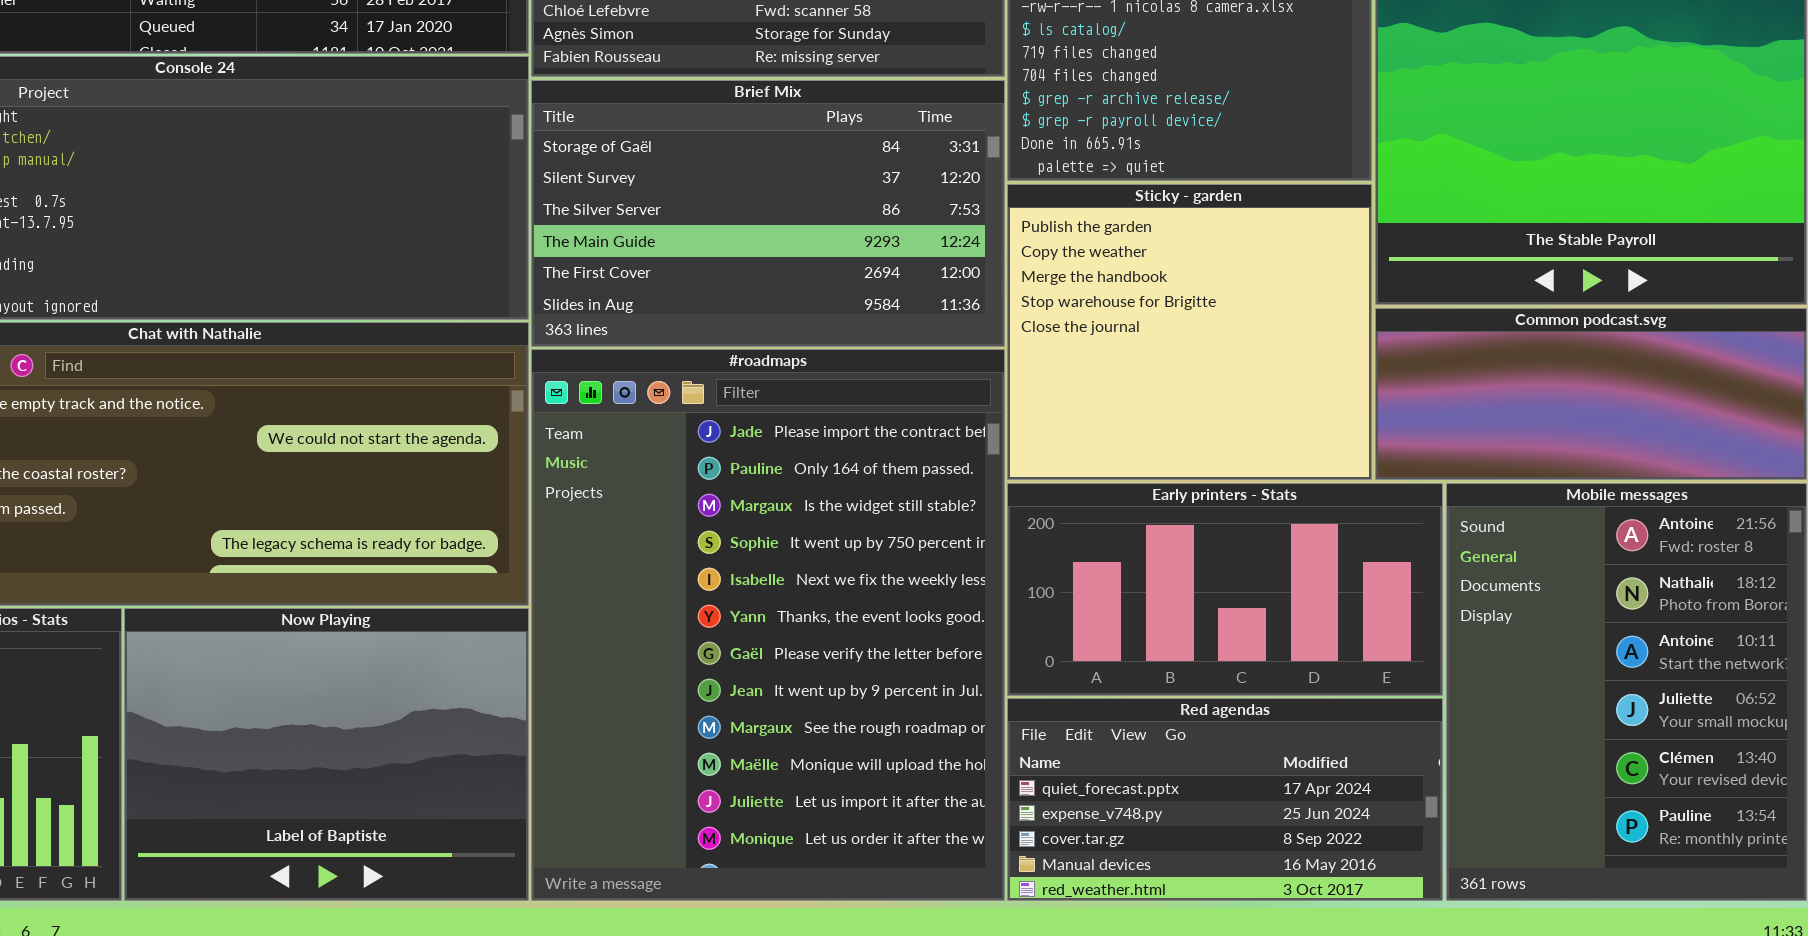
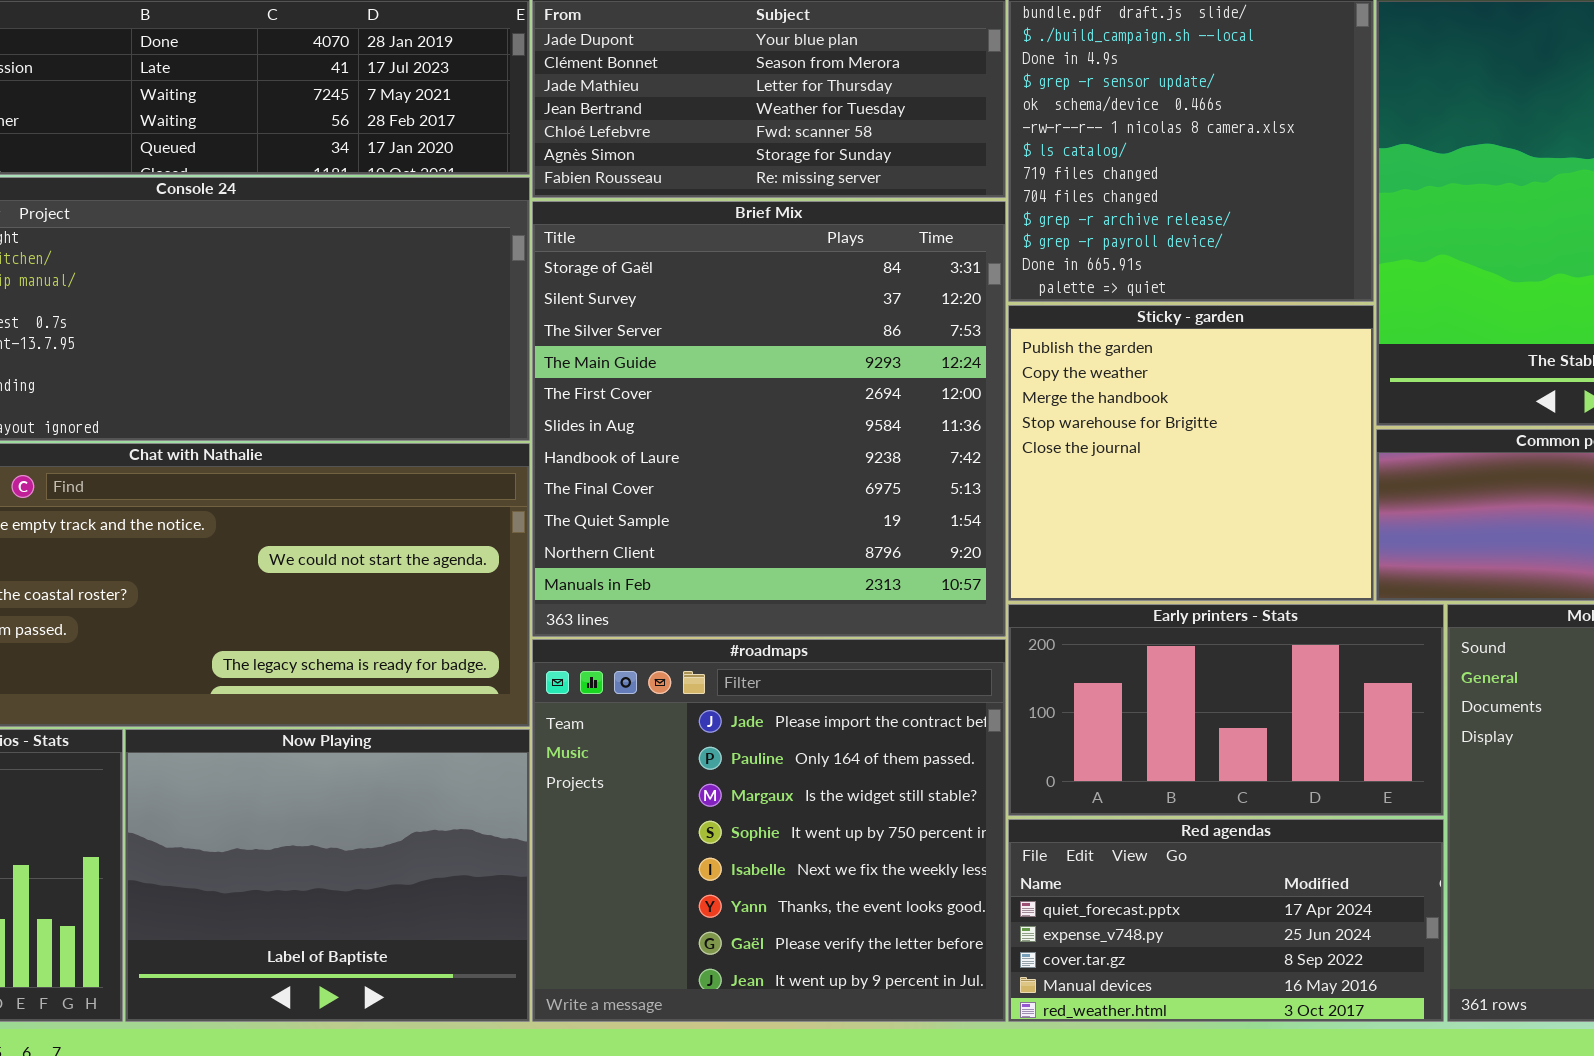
Brief Mix: [531,80,1005,347] -> [532,201,1006,637], resized
#roadmaps: [531,349,1005,901] -> [532,639,1006,1022], resized

